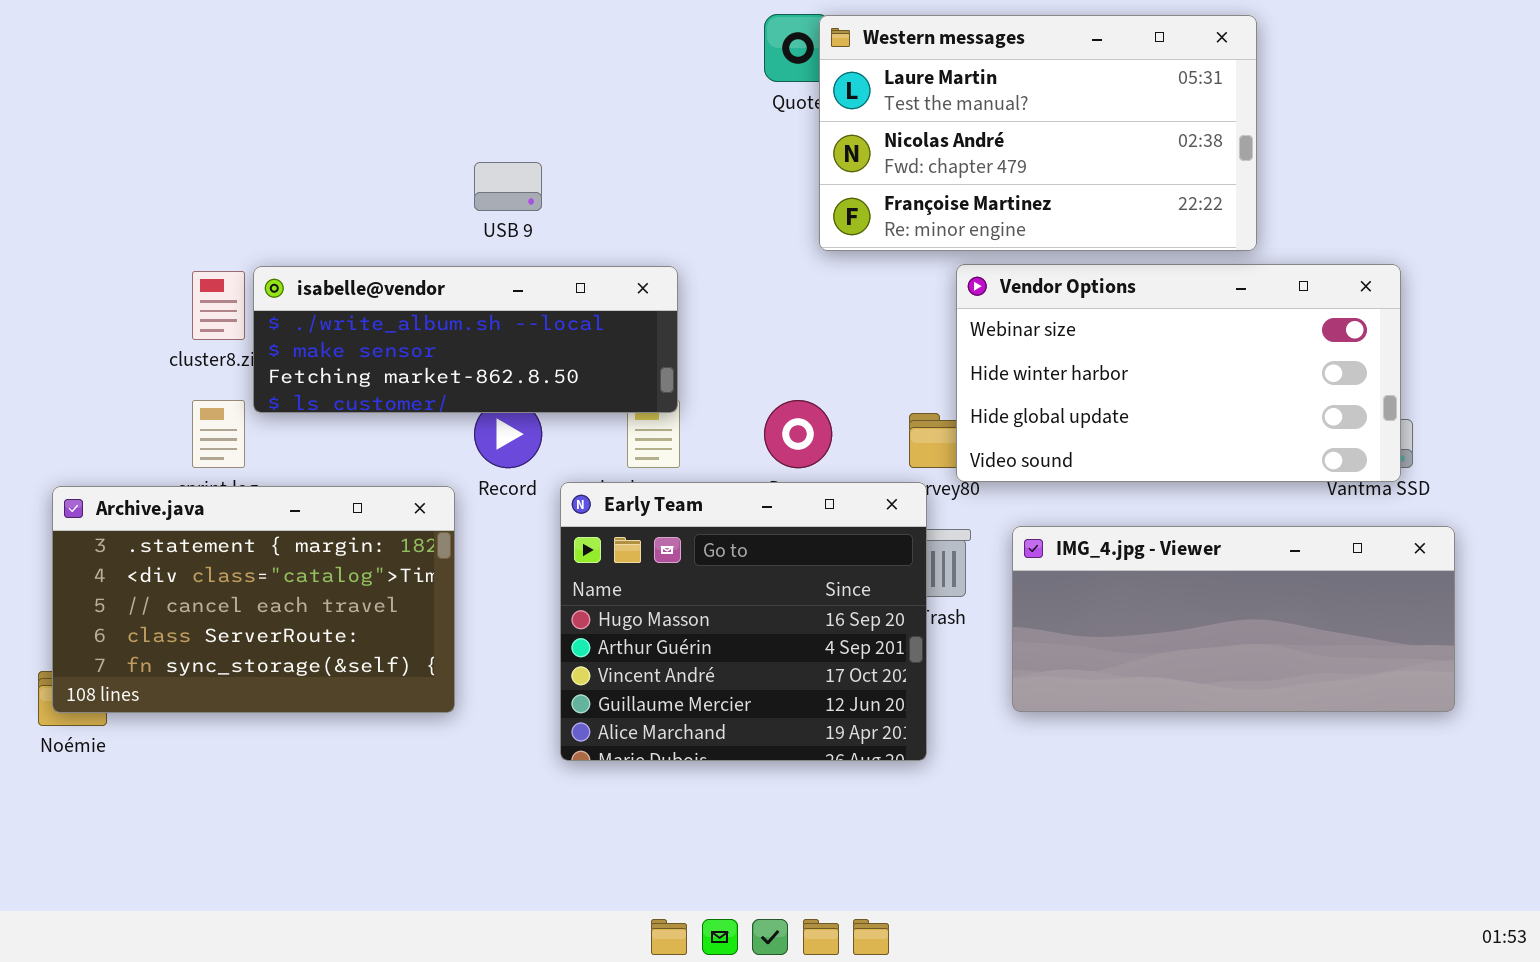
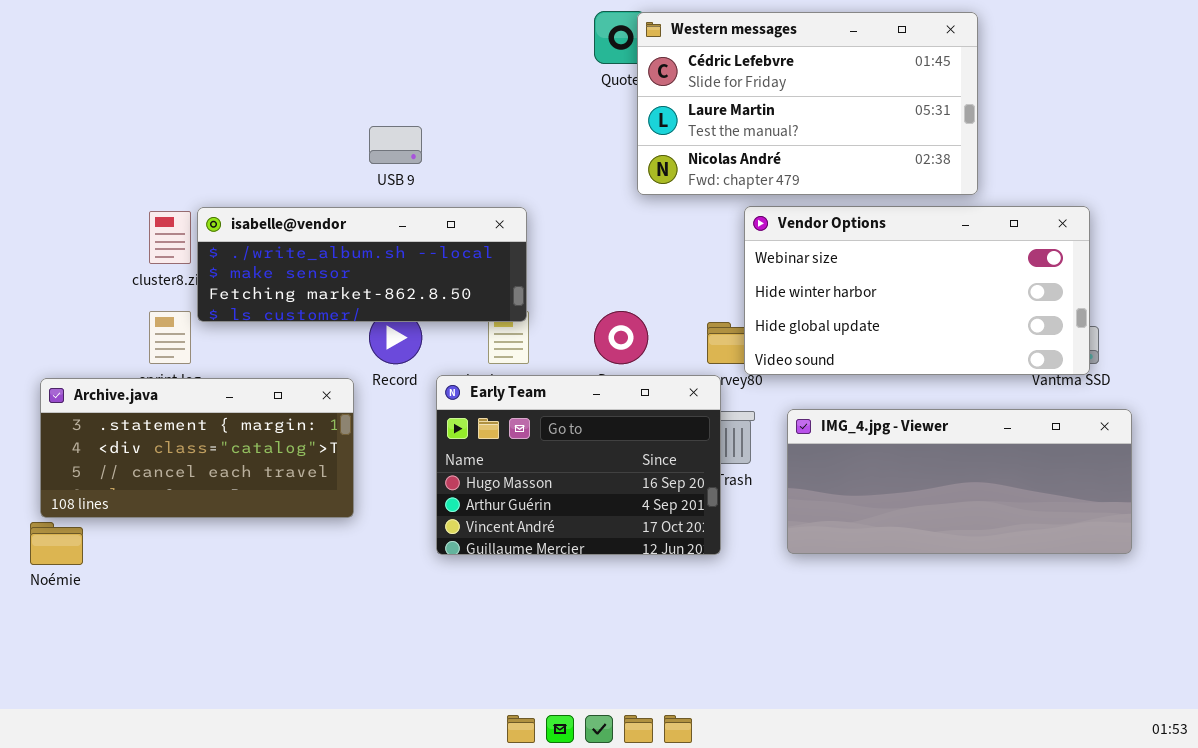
Western messages: [819,15,1257,251] -> [637,12,978,195], scrolled up 1 row
Early Team: [560,482,927,761] -> [436,375,721,555], resized
Archive.java: [52,486,455,713] -> [40,378,354,518], resized

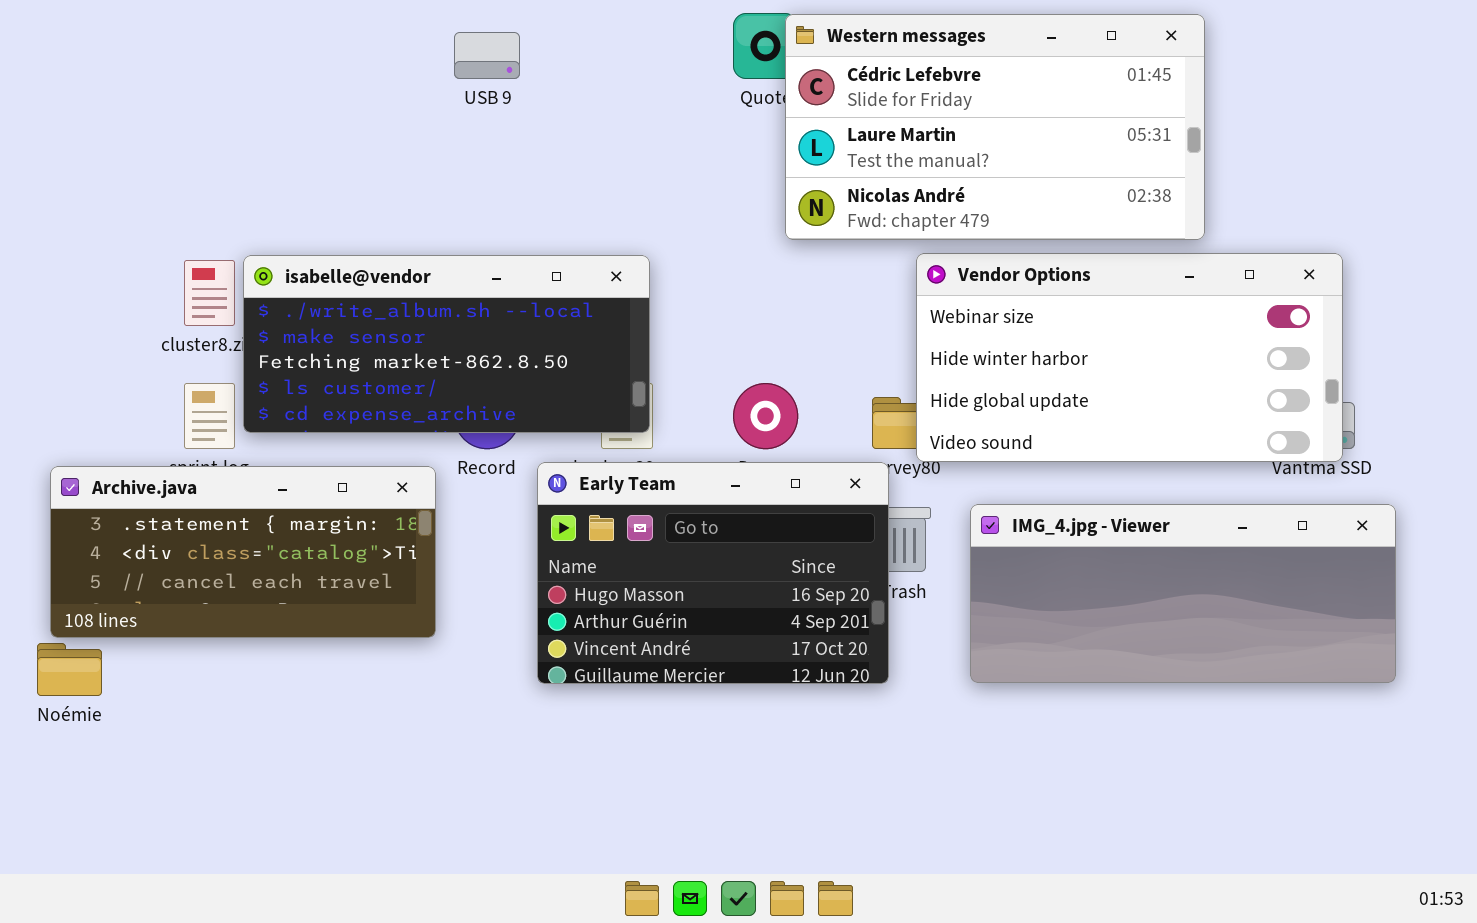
USB 9: [369,126,422,164] -> [454,32,520,79], moved
isabelle@vendor: [197,207,527,322] -> [243,255,650,433], resized

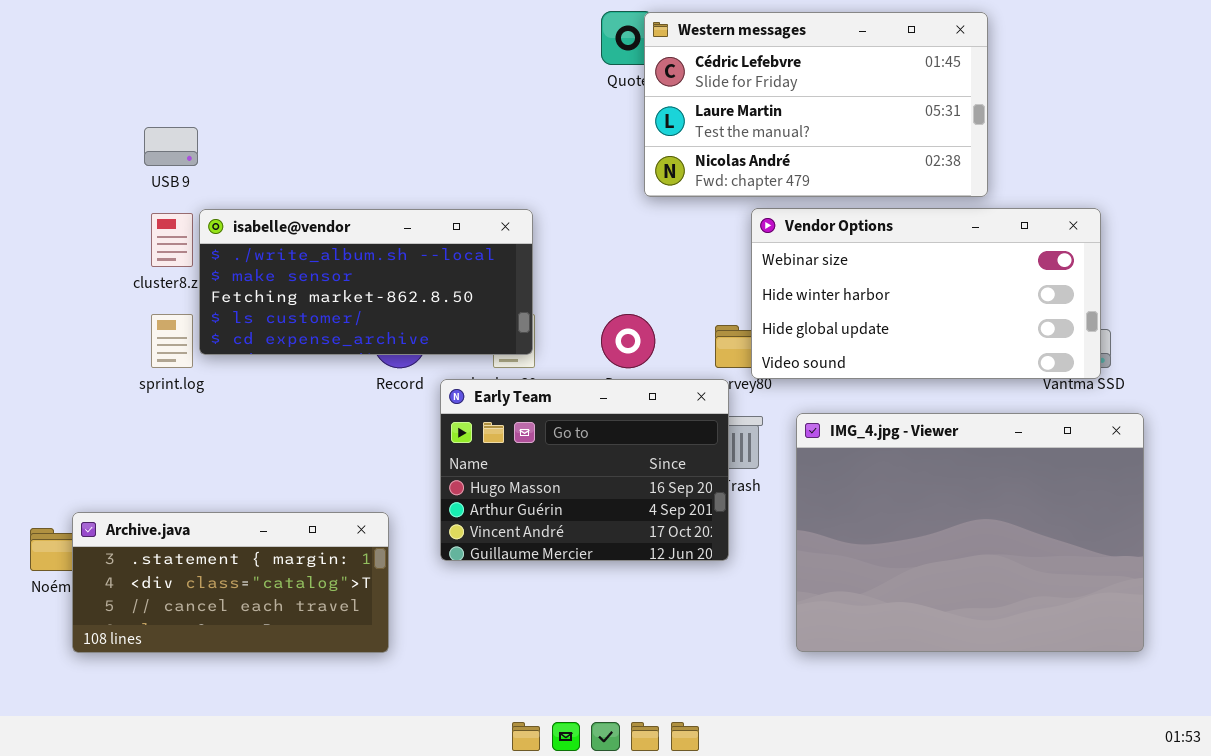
USB 9: [454,32,520,79] -> [144,127,198,166], moved
Archive.java: [50,466,436,638] -> [72,512,389,653], moved
IMG_4.jpg - Viewer: [970,504,1396,683] -> [796,413,1144,652], resized

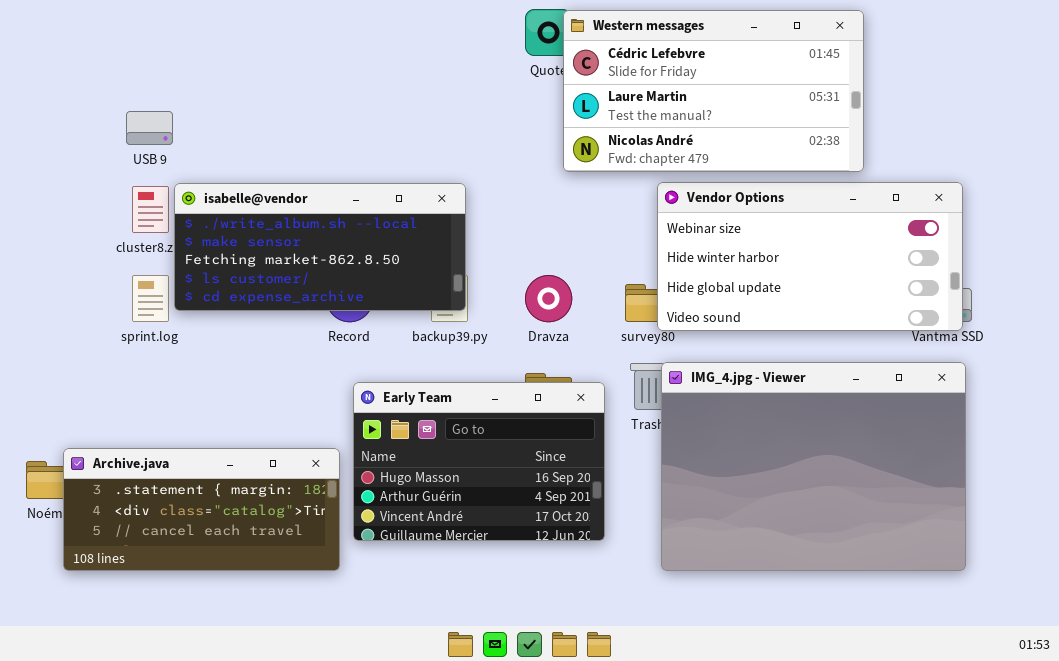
Early Team: [440,379,729,561] -> [353,382,605,541], moved
IMG_4.jpg - Viewer: [796,413,1144,652] -> [661,362,966,571], moved

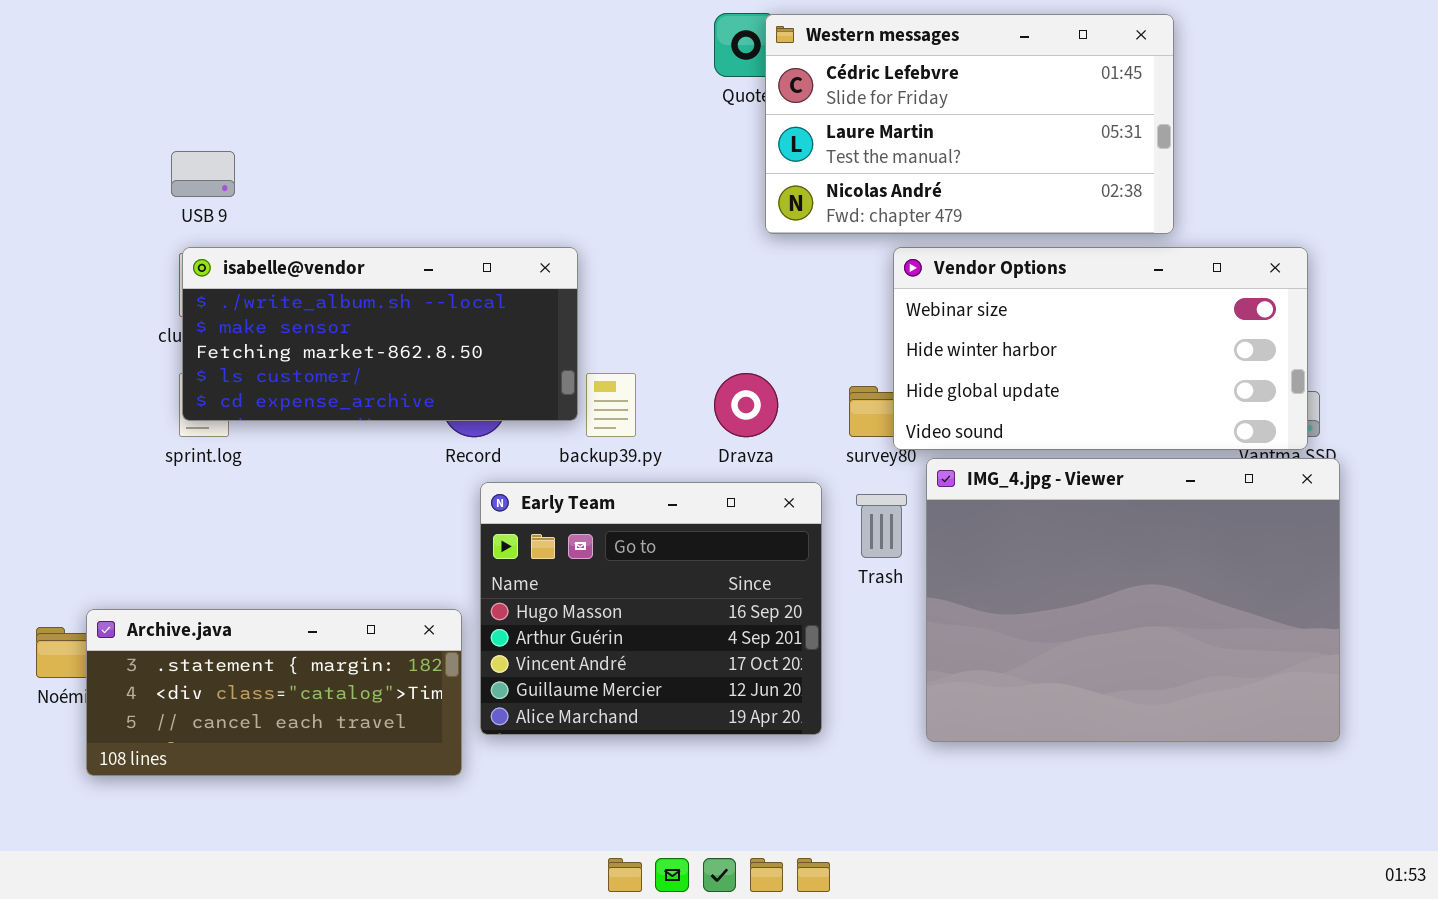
isabelle@vendor: [174,183,466,311] -> [182,247,578,421], moved
IMG_4.jpg - Viewer: [661,362,966,571] -> [926,458,1340,742], moved
Early Team: [353,382,605,541] -> [480,482,822,735], resized

